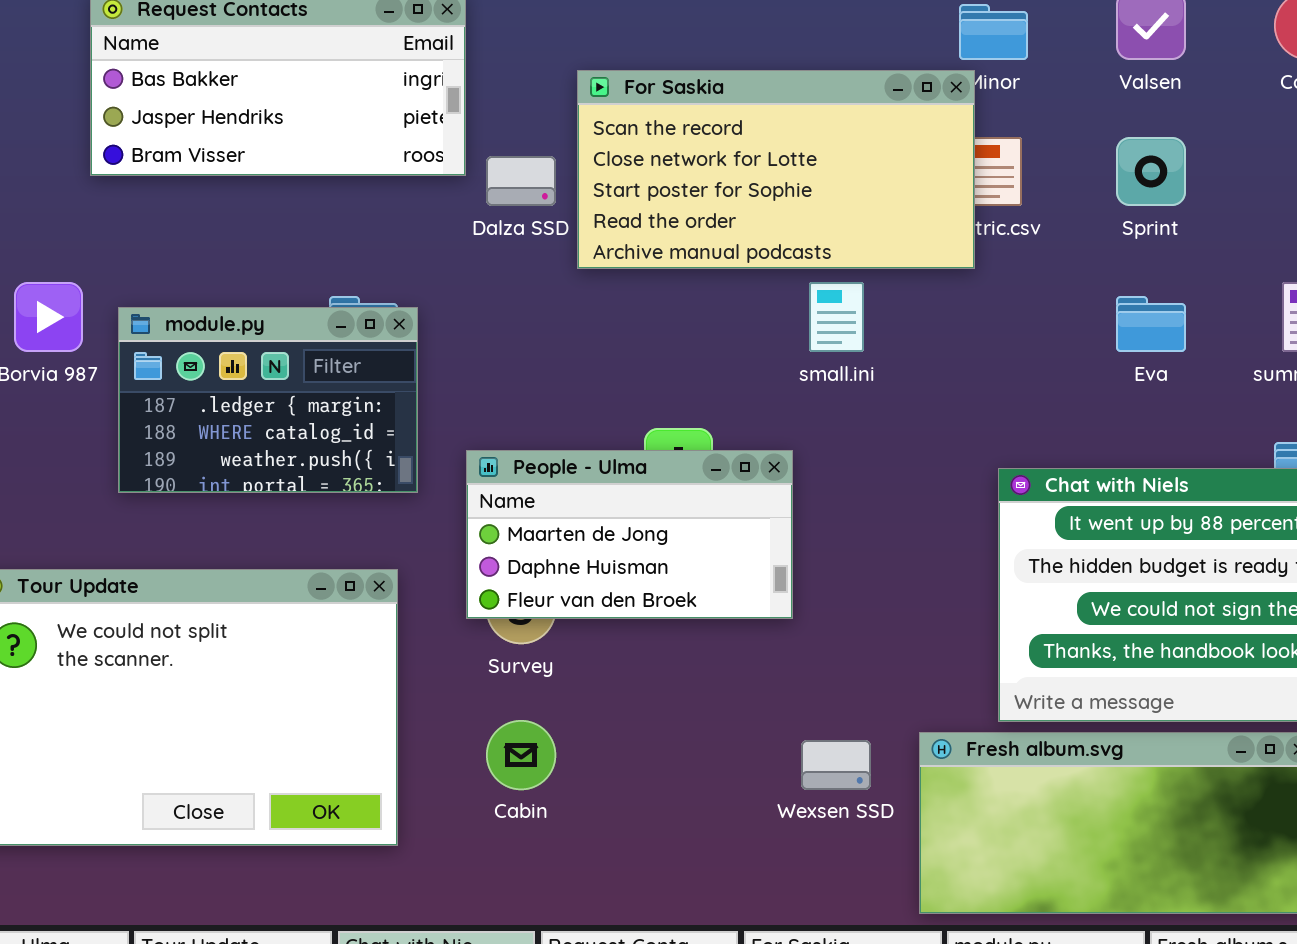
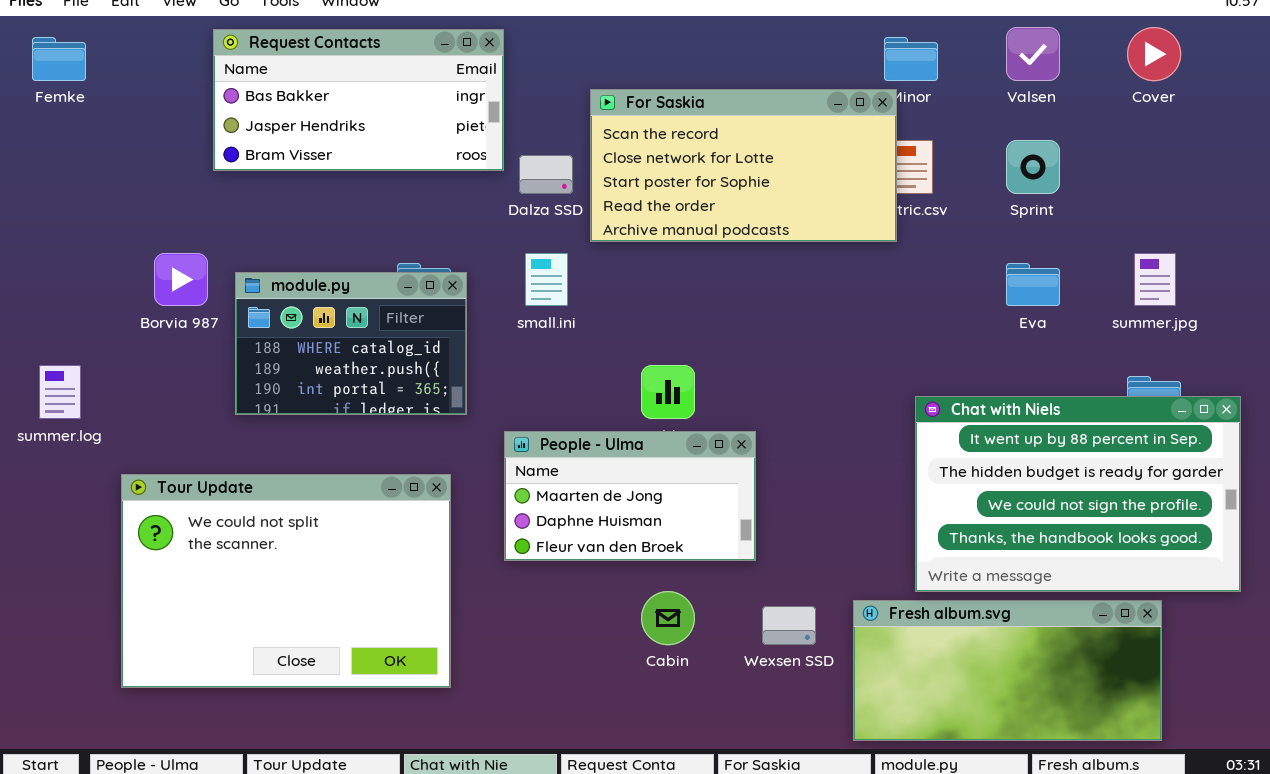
small.ini: [809,282,864,352] -> [525,253,568,306], moved
module.py: [118,307,418,493] -> [235,272,467,415], scrolled down 1 row
People - Ulma: [466,450,793,619] -> [504,431,756,561], moved
Cabin: [486,720,556,790] -> [641,591,695,645], moved

